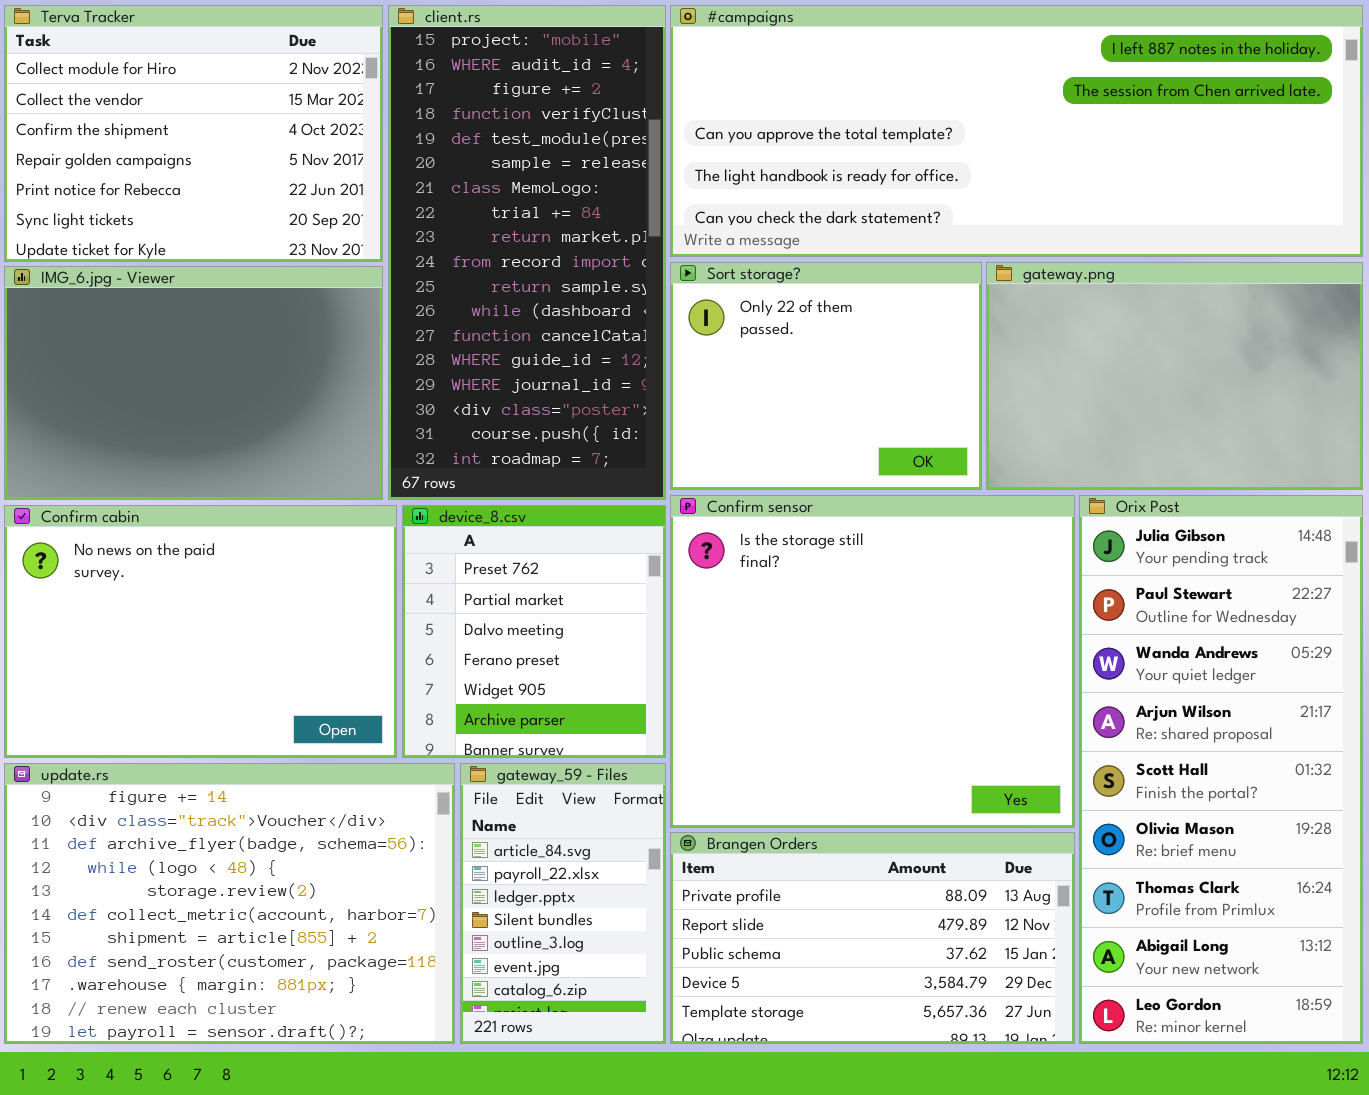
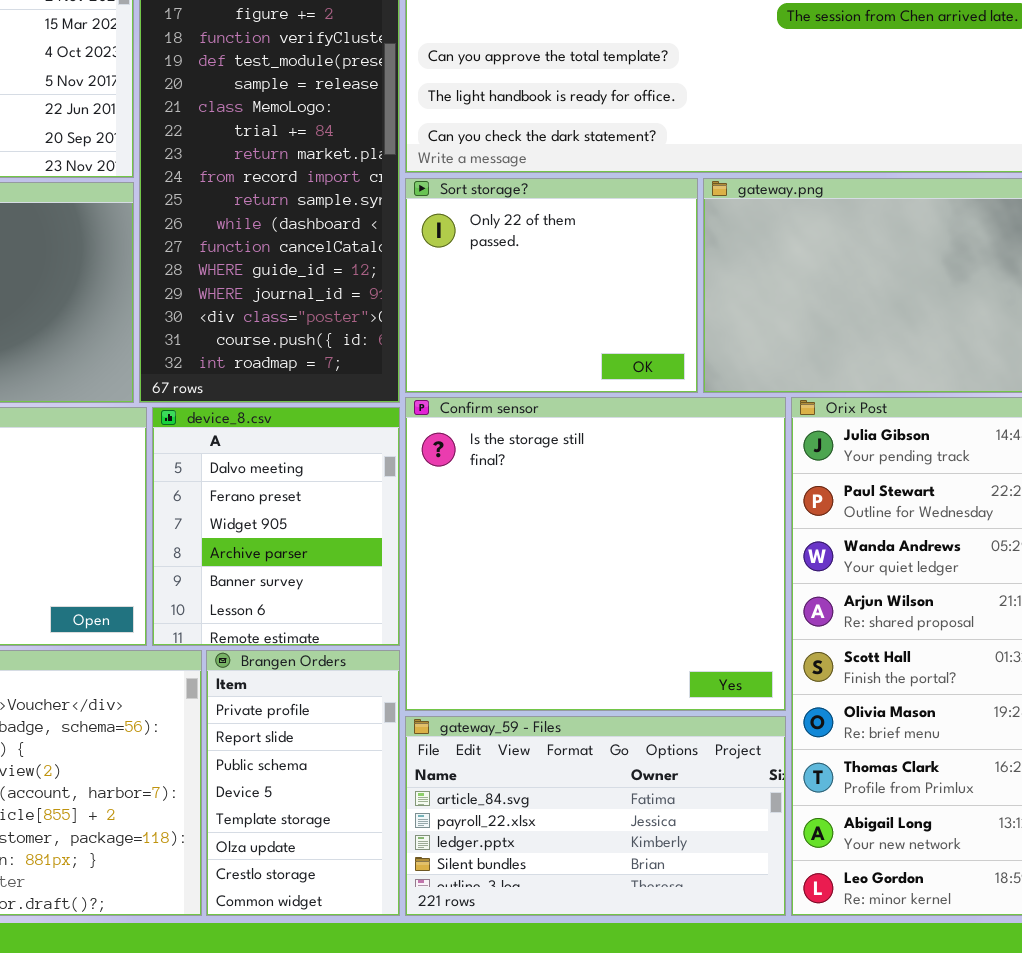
device_8.csv: [402,505,666,758] -> [152,407,400,646], scrolled down 2 rows
gateway_59 - Files: [460,763,666,1044] -> [405,716,786,916], moved, resized
Brangen Orders: [670,832,1075,1044] -> [206,650,400,916], moved, resized

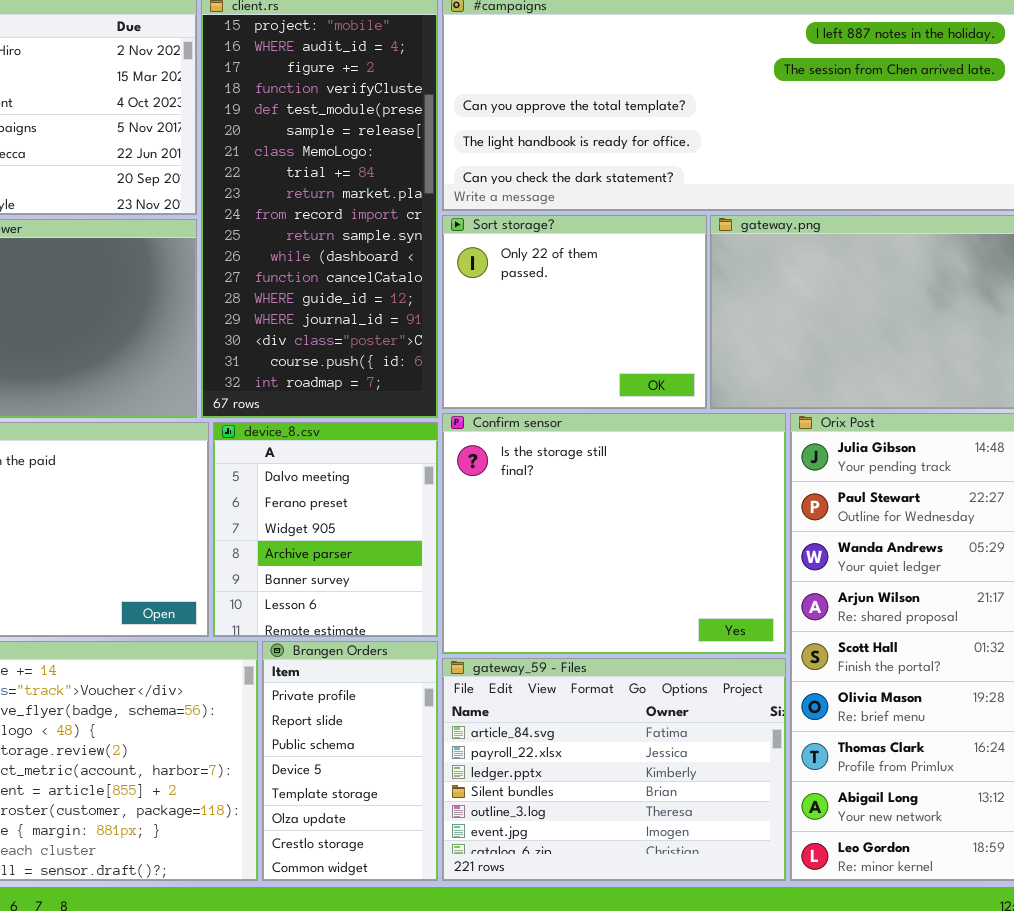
Confirm sensor: [405,397,786,711] -> [442,413,786,654], resized
gateway_59 - Files: [405,716,786,916] -> [442,658,786,881], resized

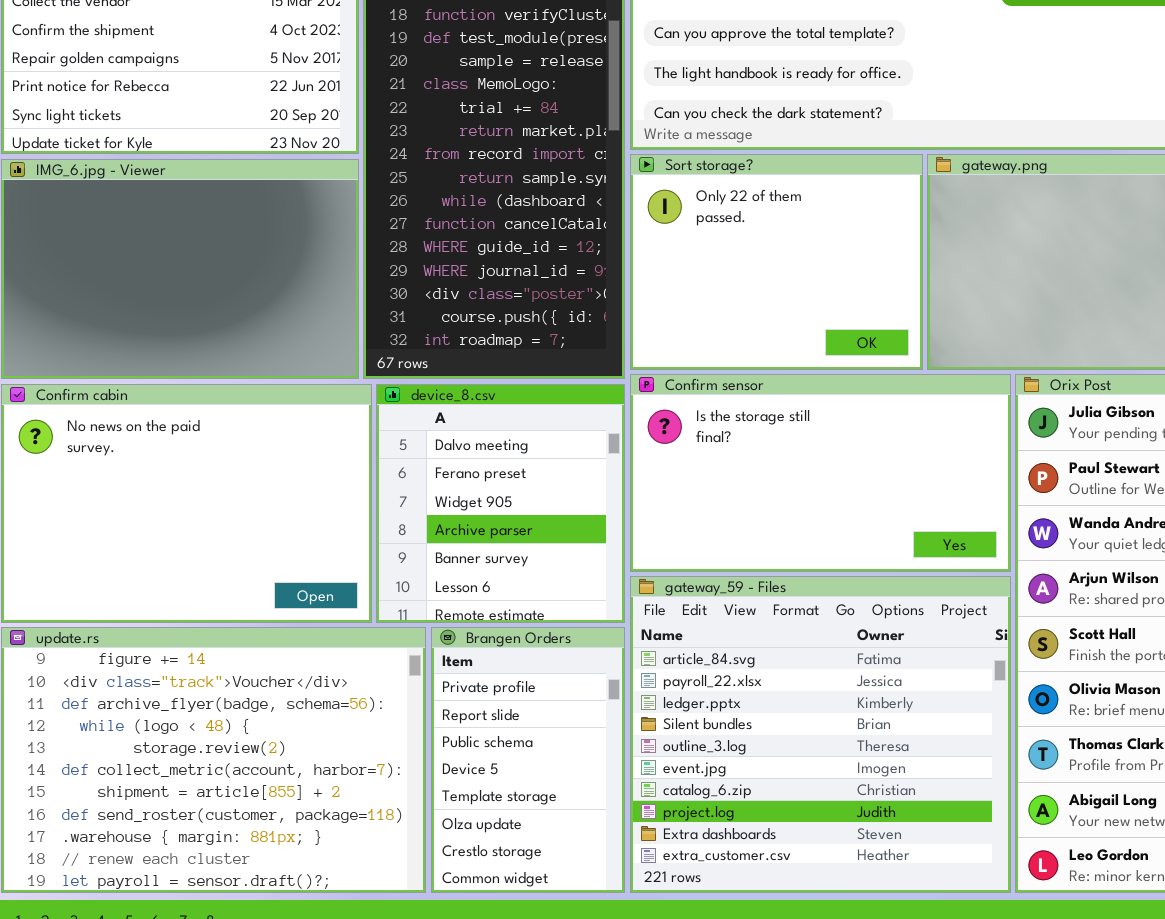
Confirm sensor: [442,413,786,654] -> [630,374,1011,572], resized
gateway_59 - Files: [442,658,786,881] -> [630,576,1011,893], resized

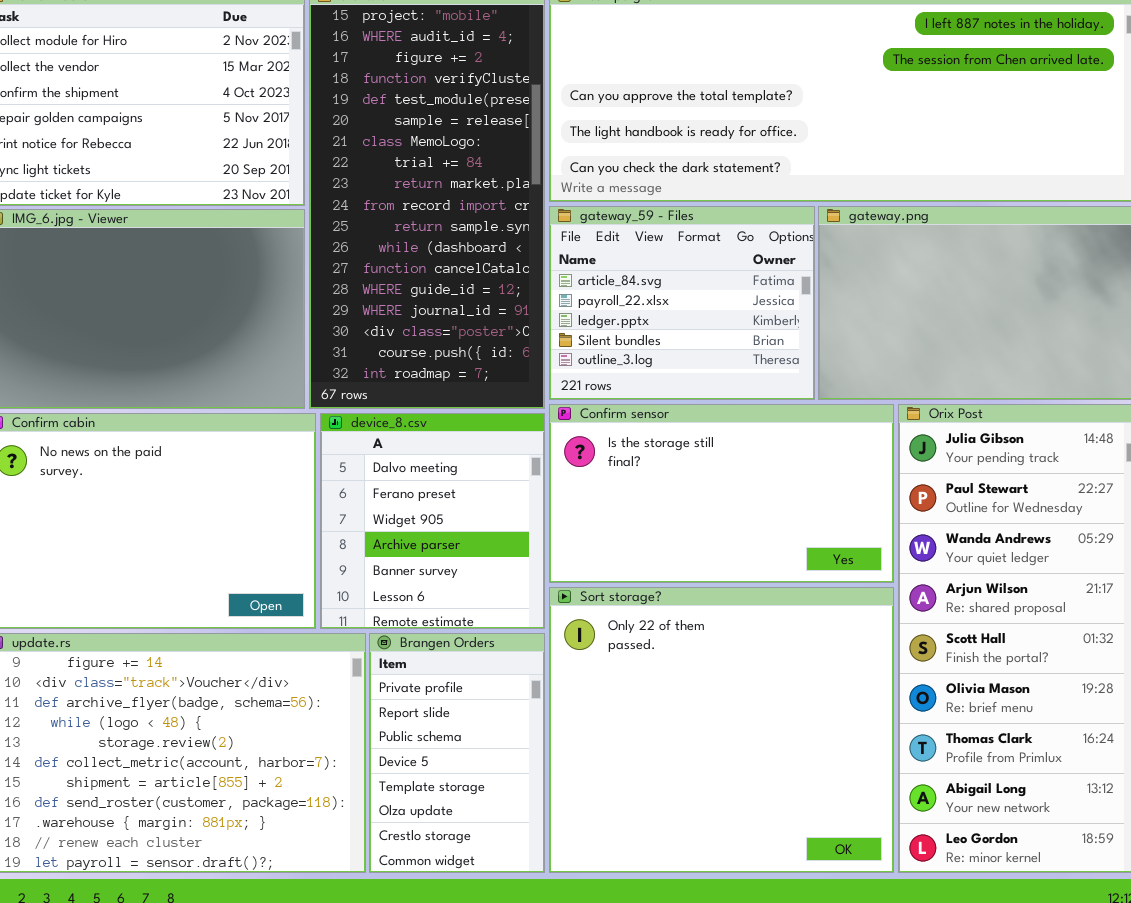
Sort storage?: [630,154,923,370] -> [549,587,894,873], moved, resized
gateway_59 - Files: [630,576,1011,893] -> [549,206,815,400], moved, resized

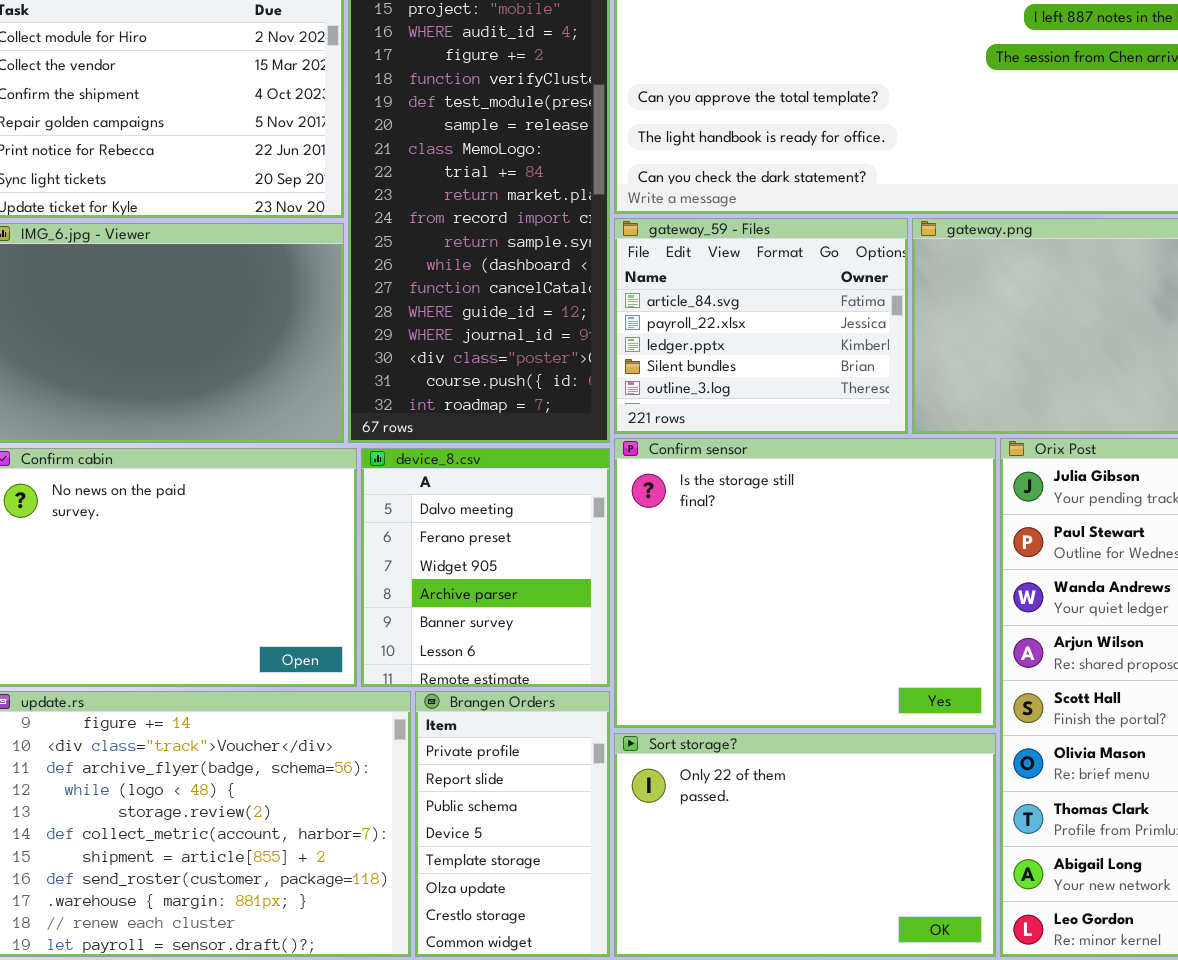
Confirm sensor: [549,404,894,583] -> [614,438,996,728], resized
Sort storage?: [549,587,894,873] -> [614,733,996,957], resized

